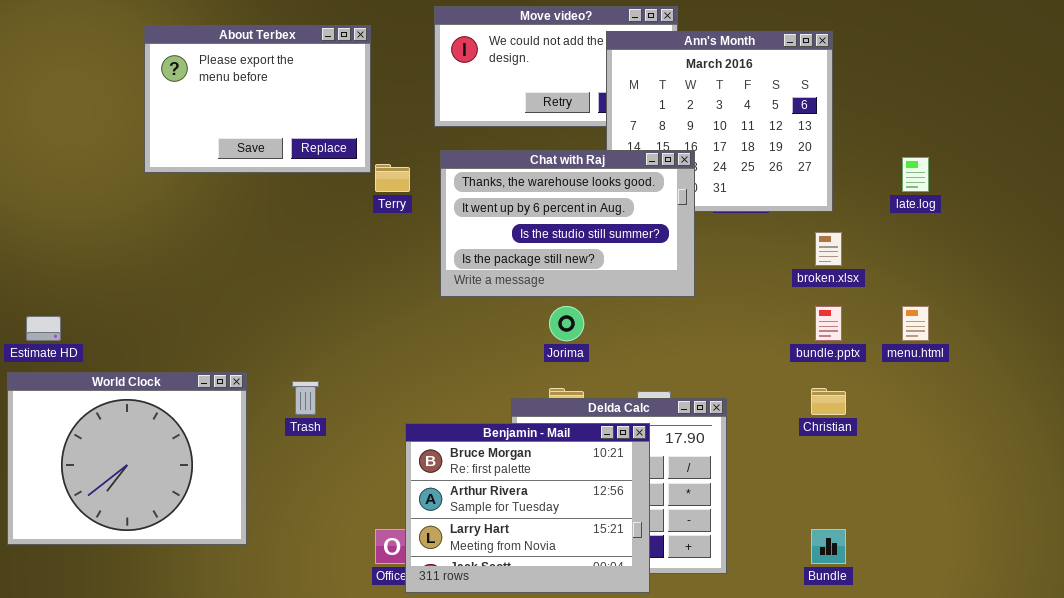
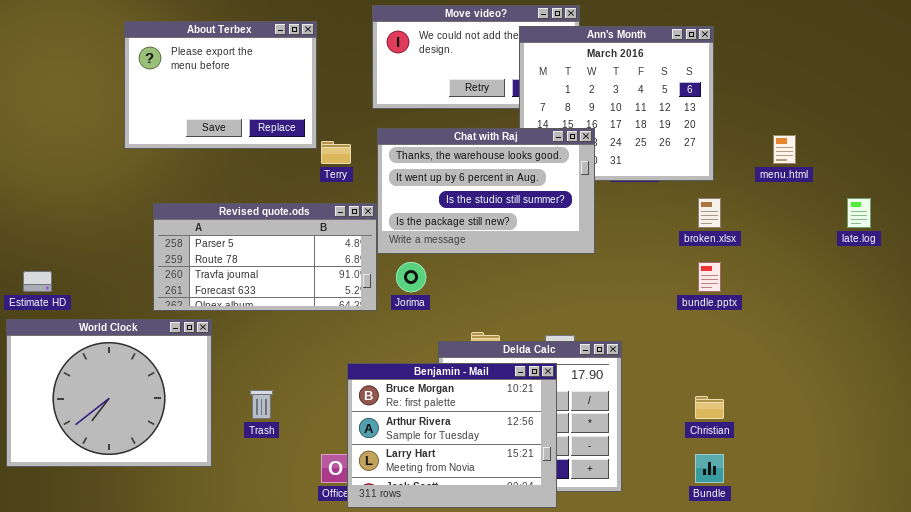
late.log: [902,157,929,192] -> [847,198,871,228], moved
Revised quote.ods: none -> [153,203,377,311], opened
Jorima: [549,306,584,341] -> [396,262,426,292], moved
menu.html: [902,306,929,341] -> [773,135,796,164], moved
Trash: [292,381,319,415] -> [250,390,273,419], moved
Christian: [811,388,846,415] -> [695,396,724,419], moved

